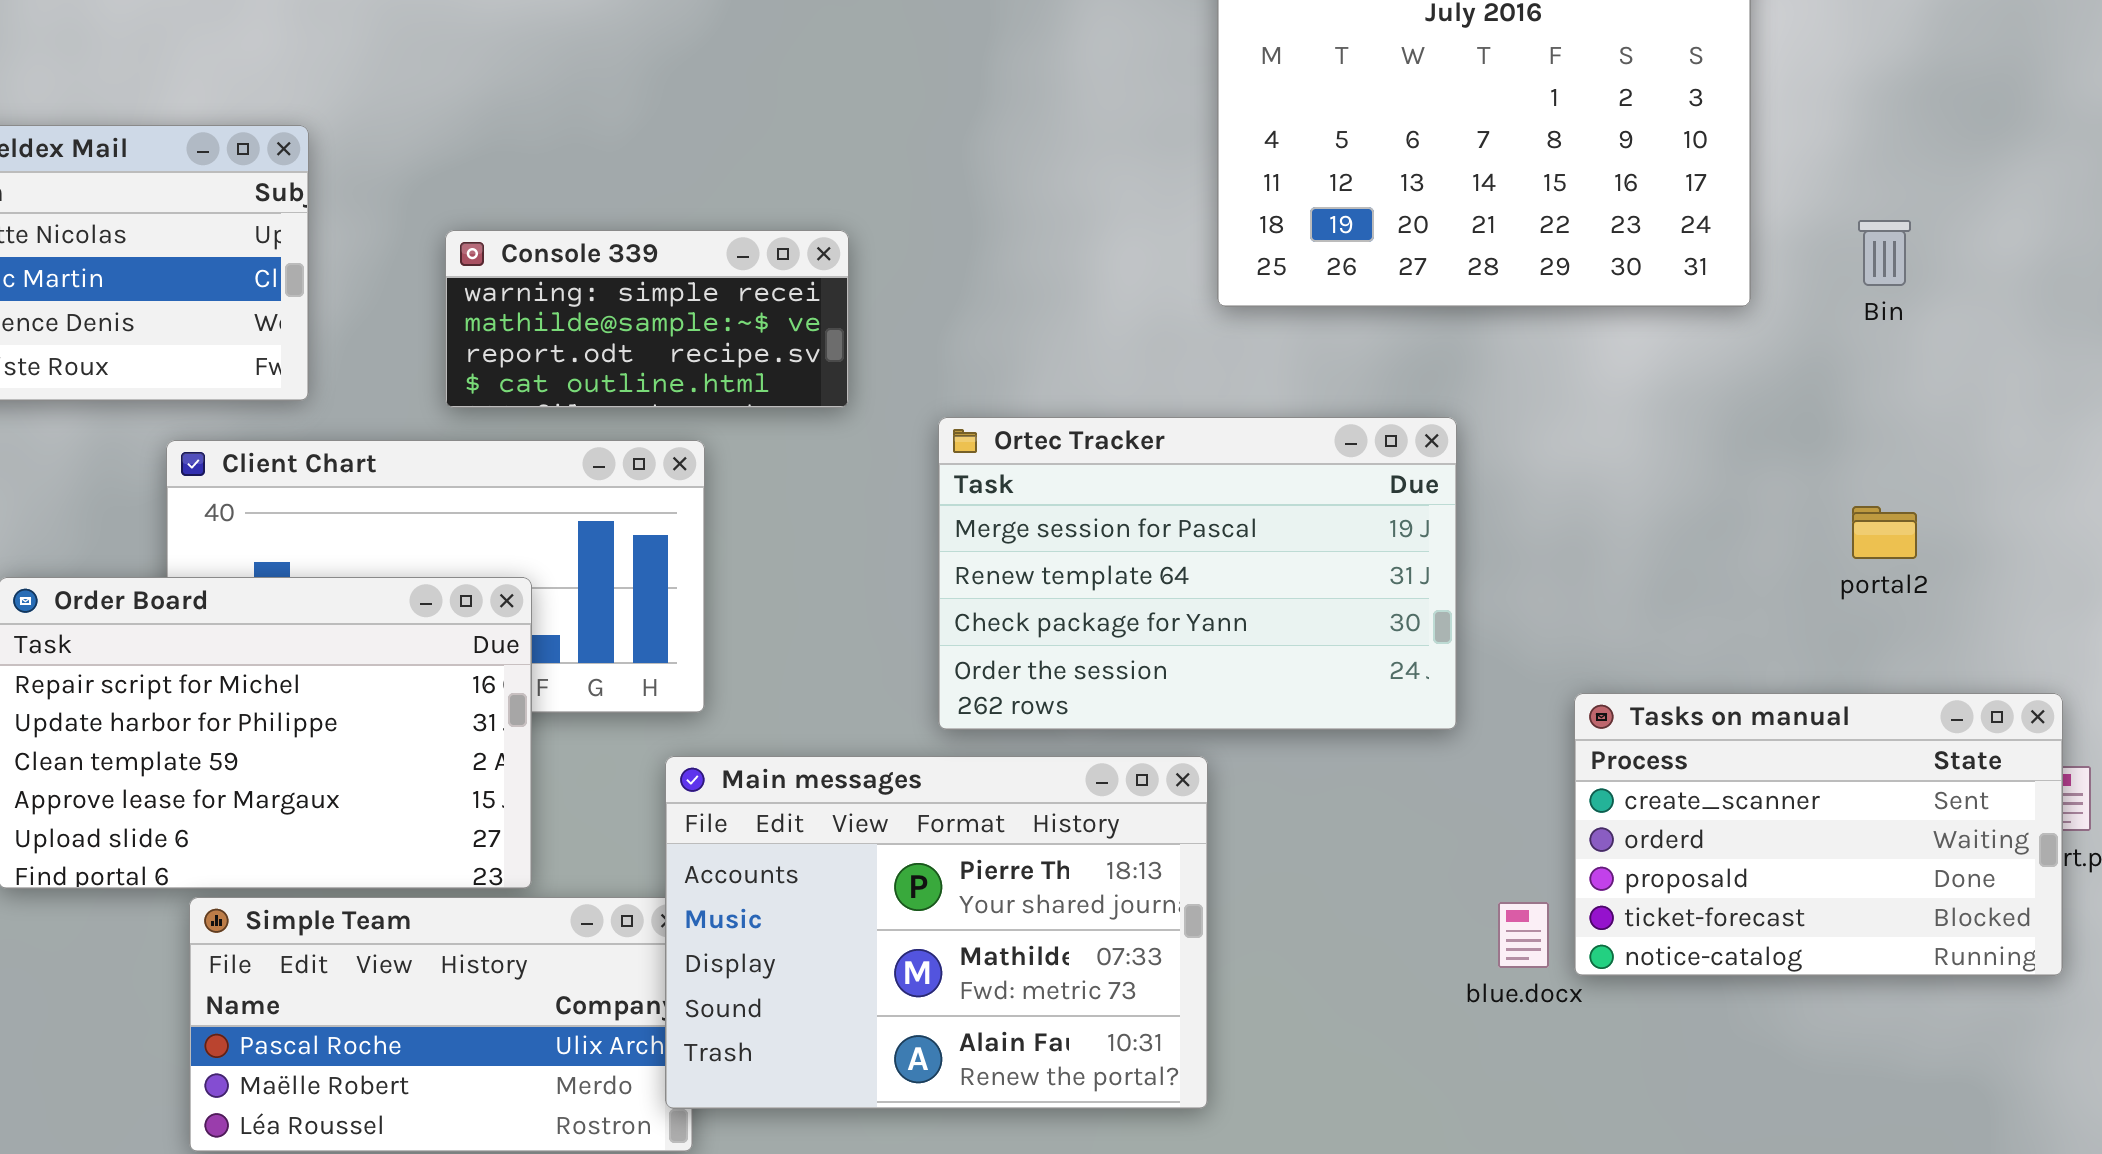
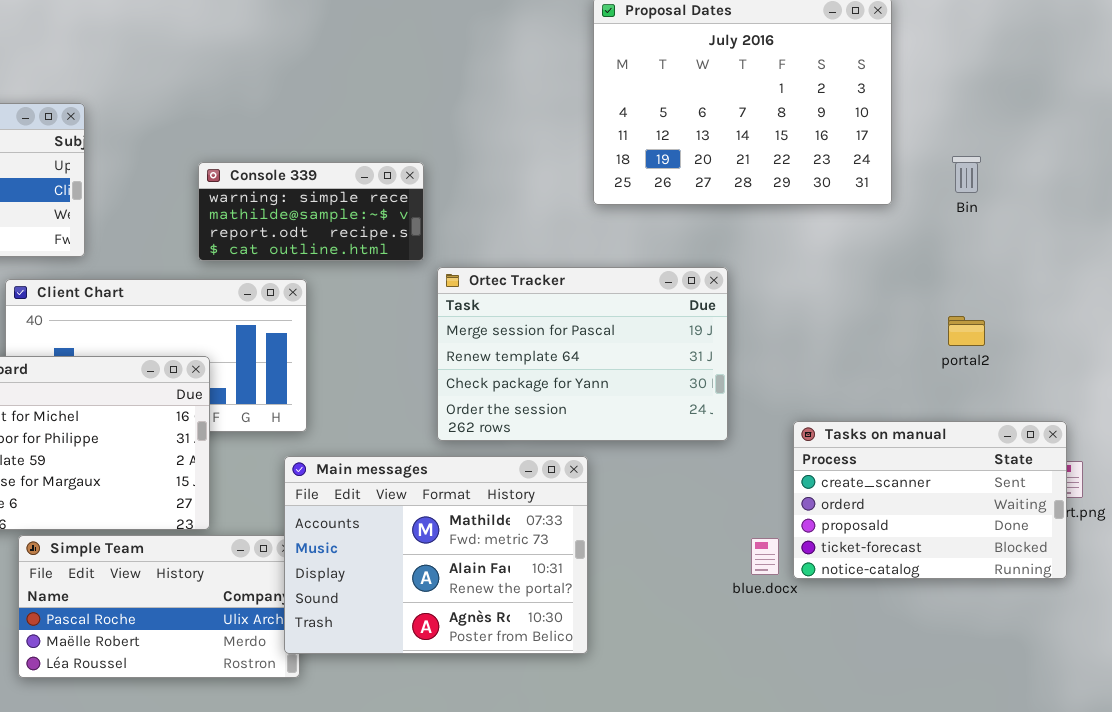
Console 339: [445,230,849,408] -> [198,162,424,261], moved
Main messages: [665,756,1208,1109] -> [284,456,588,654], scrolled down 1 row

